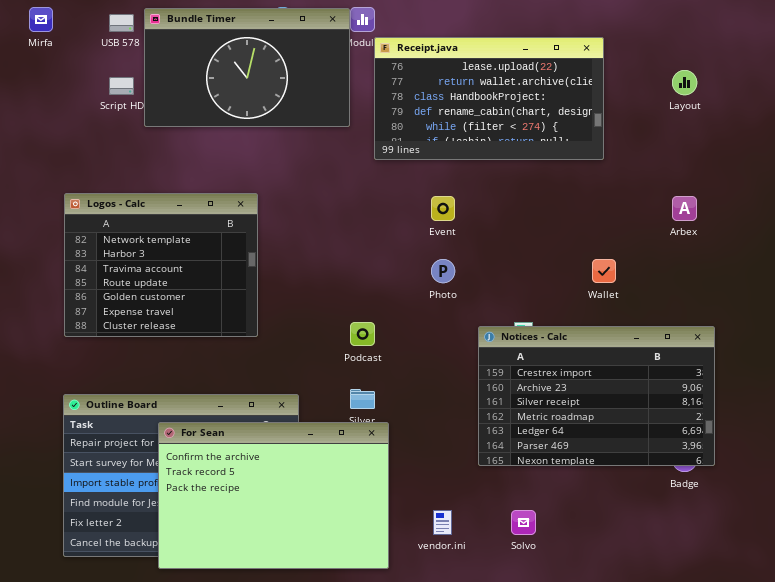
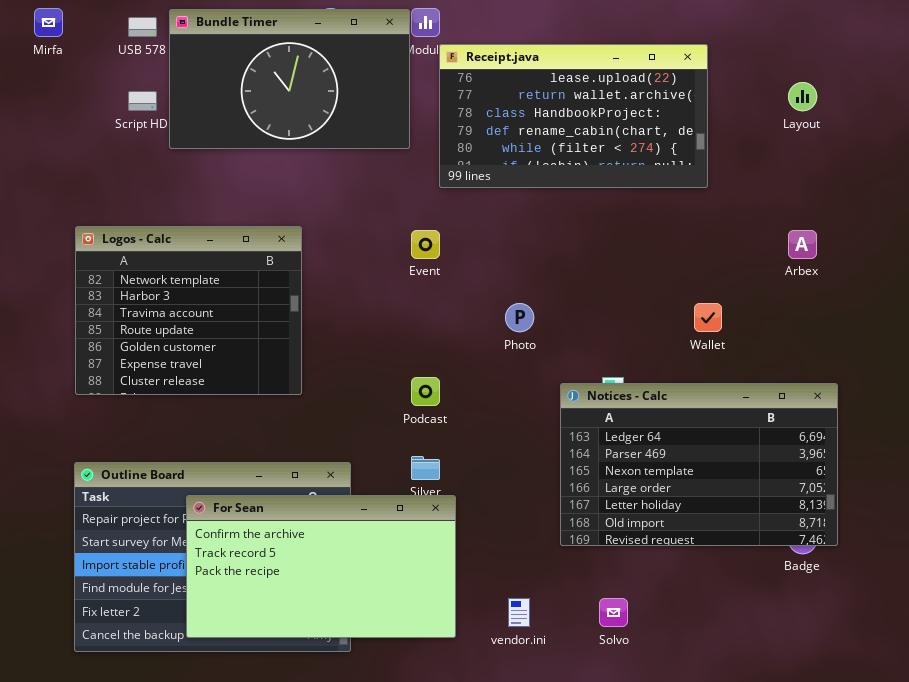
Event: [431,196,455,221] -> [411,230,440,259], moved
Notices - Calc: [478,326,715,466] -> [560,383,838,546], scrolled down 4 rows
For Sean: [158,422,389,569] -> [186,495,456,638], resized

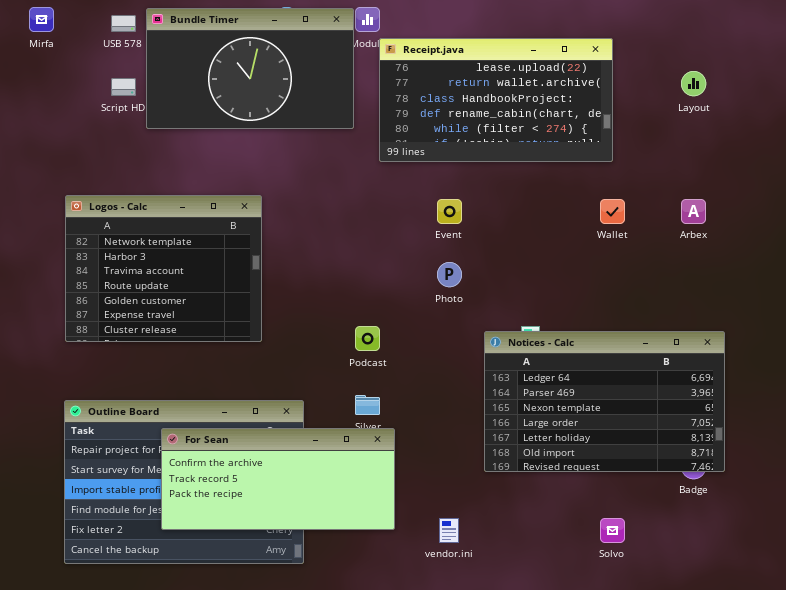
Event: [411,230,440,259] -> [437,199,462,224], moved
Wallet: [694,303,722,332] -> [600,199,625,224], moved
For Sean: [186,495,456,638] -> [161,428,395,530], resized
Solvo: [599,598,628,627] -> [600,518,625,543], moved

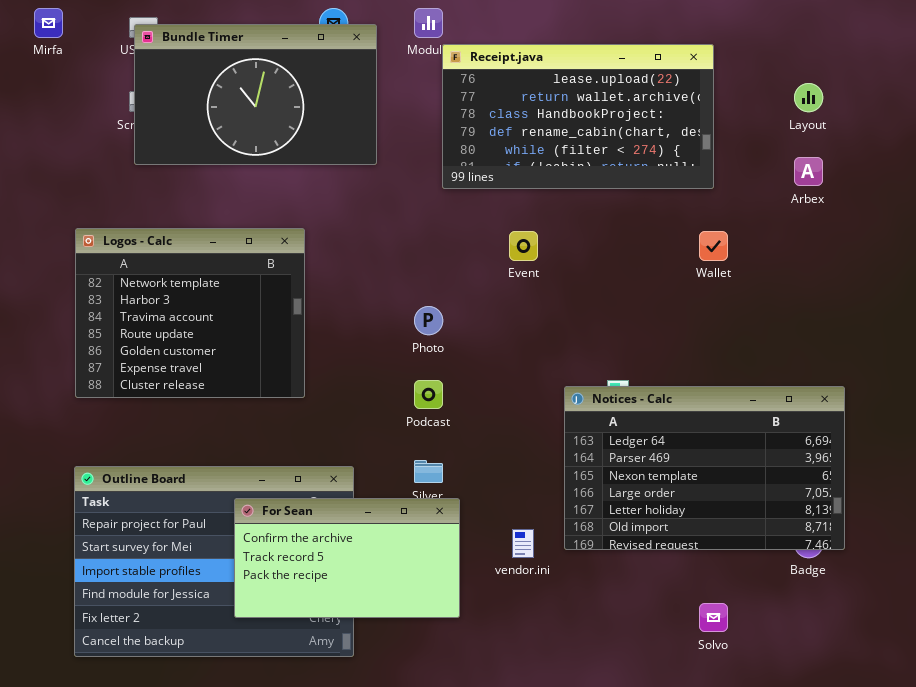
Bundle Timer: [146,8,354,129] -> [134,24,377,165], moved
Arbex: [681,199,706,224] -> [794,157,823,186], moved
Photo: [437,262,462,287] -> [414,306,443,335], moved
For Sean: [161,428,395,530] -> [234,498,460,618], resized
vendor.ini: [439,518,459,543] -> [512,529,534,558], moved

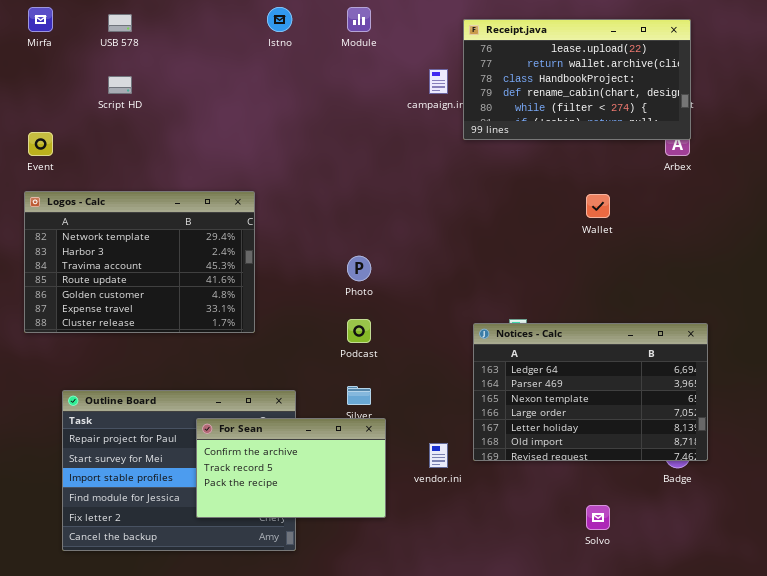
Bundle Timer: [134,24,377,165] -> none, closed
Receipt.java: [442,44,714,189] -> [463,19,691,140], moved
Logos - Calc: [75,228,305,398] -> [24,191,255,333], resized
Event: [509,231,538,261] -> [28,132,53,156], moved

